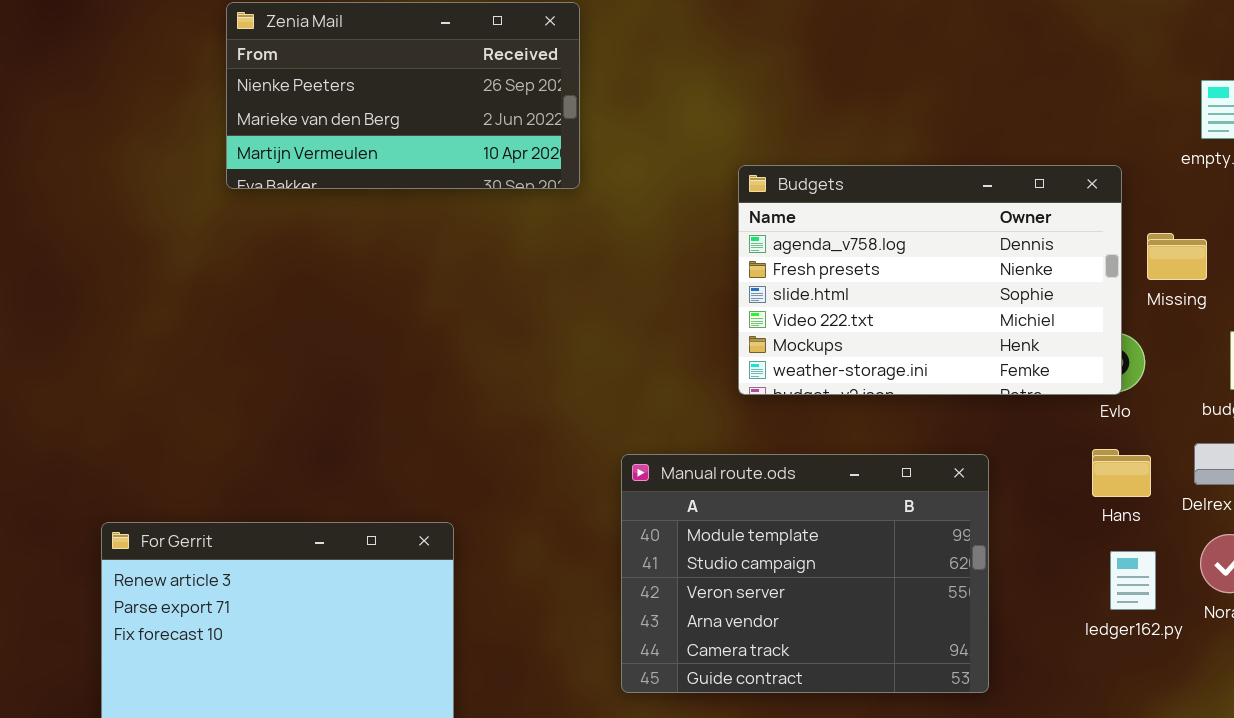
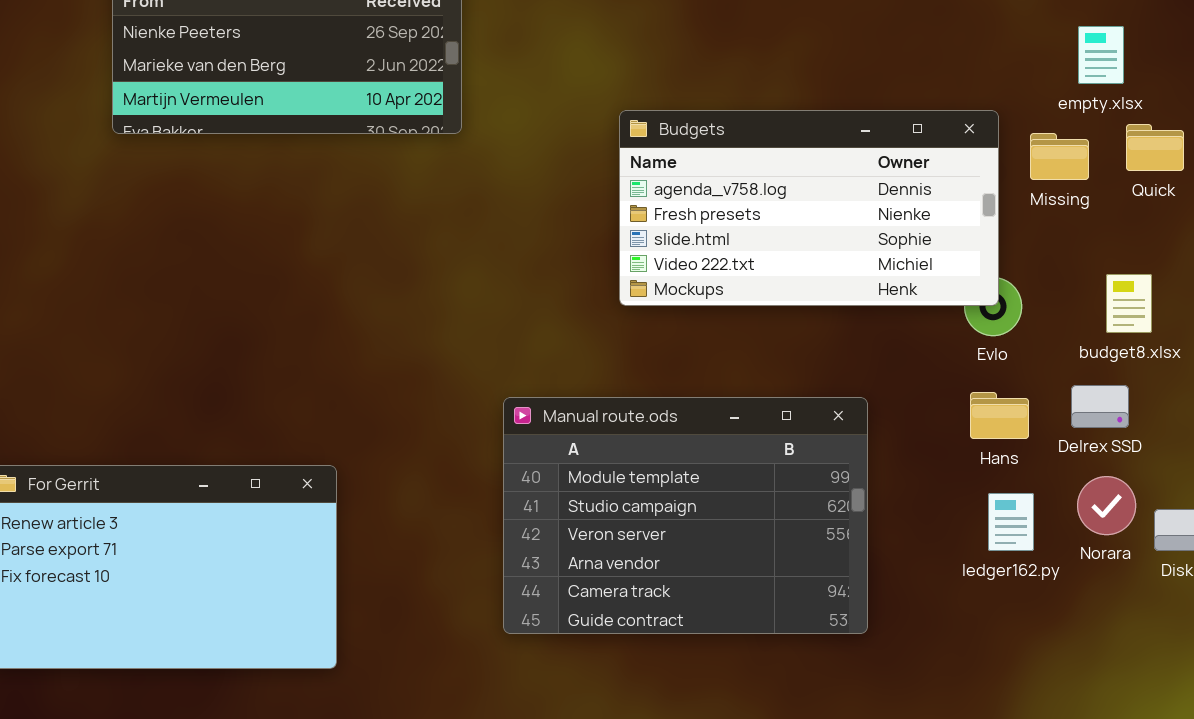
Budgets: [738,165,1122,395] -> [619,110,999,306], resized
Missing: [1147,233,1207,280] -> [1030,133,1089,180], moved

